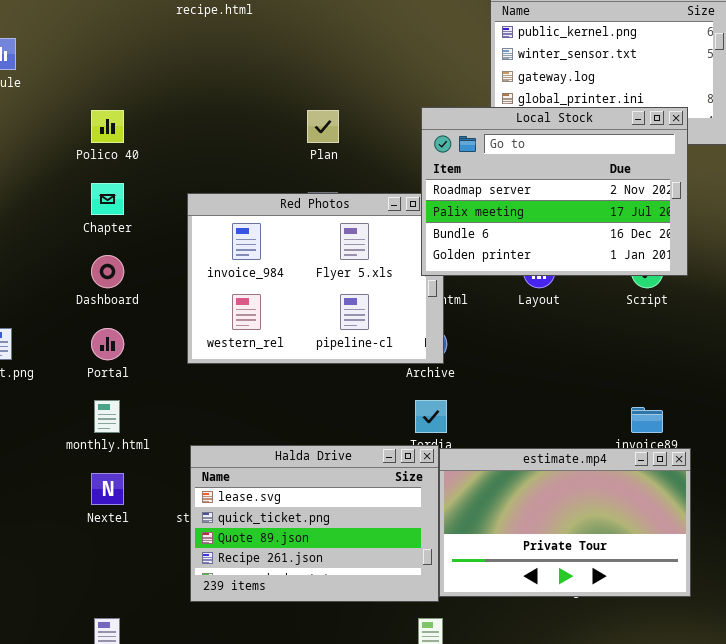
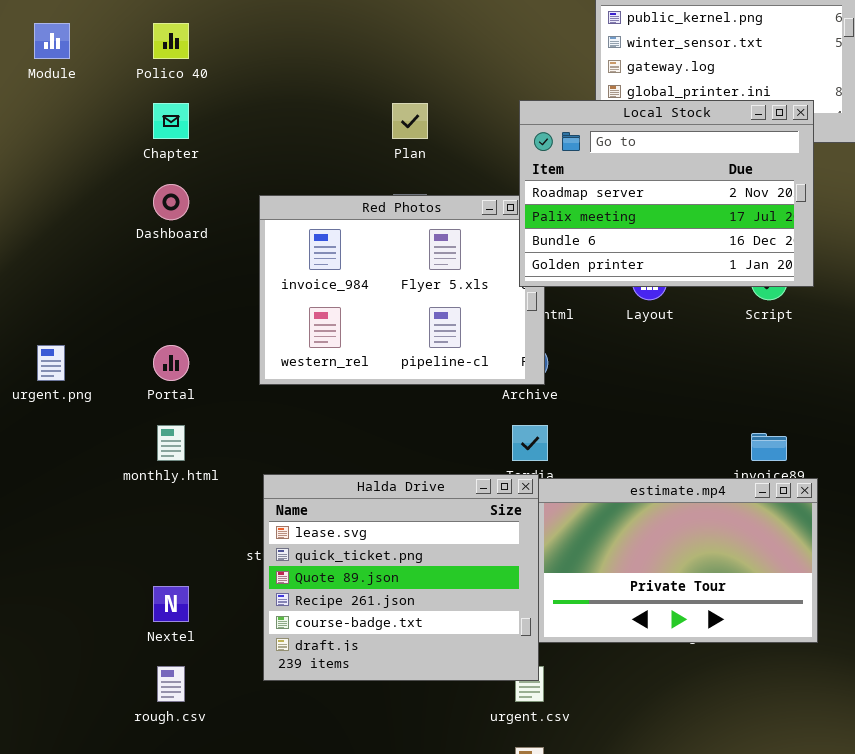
Polico 40: [91,110,124,143] -> [153,23,189,59], moved
Chapter: [91,183,124,215] -> [153,103,189,139], moved
Dashboard: [91,255,124,288] -> [153,184,189,220], moved
Halda Drive: [190,445,439,602] -> [263,474,539,681], resized
Nextel: [91,473,124,505] -> [153,586,189,622], moved

